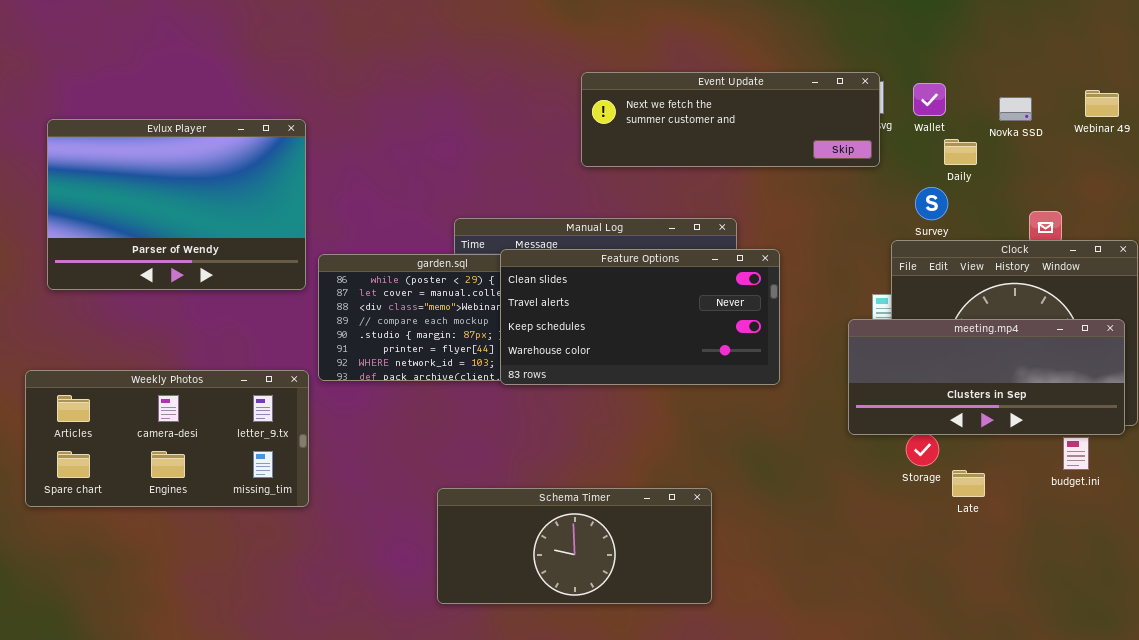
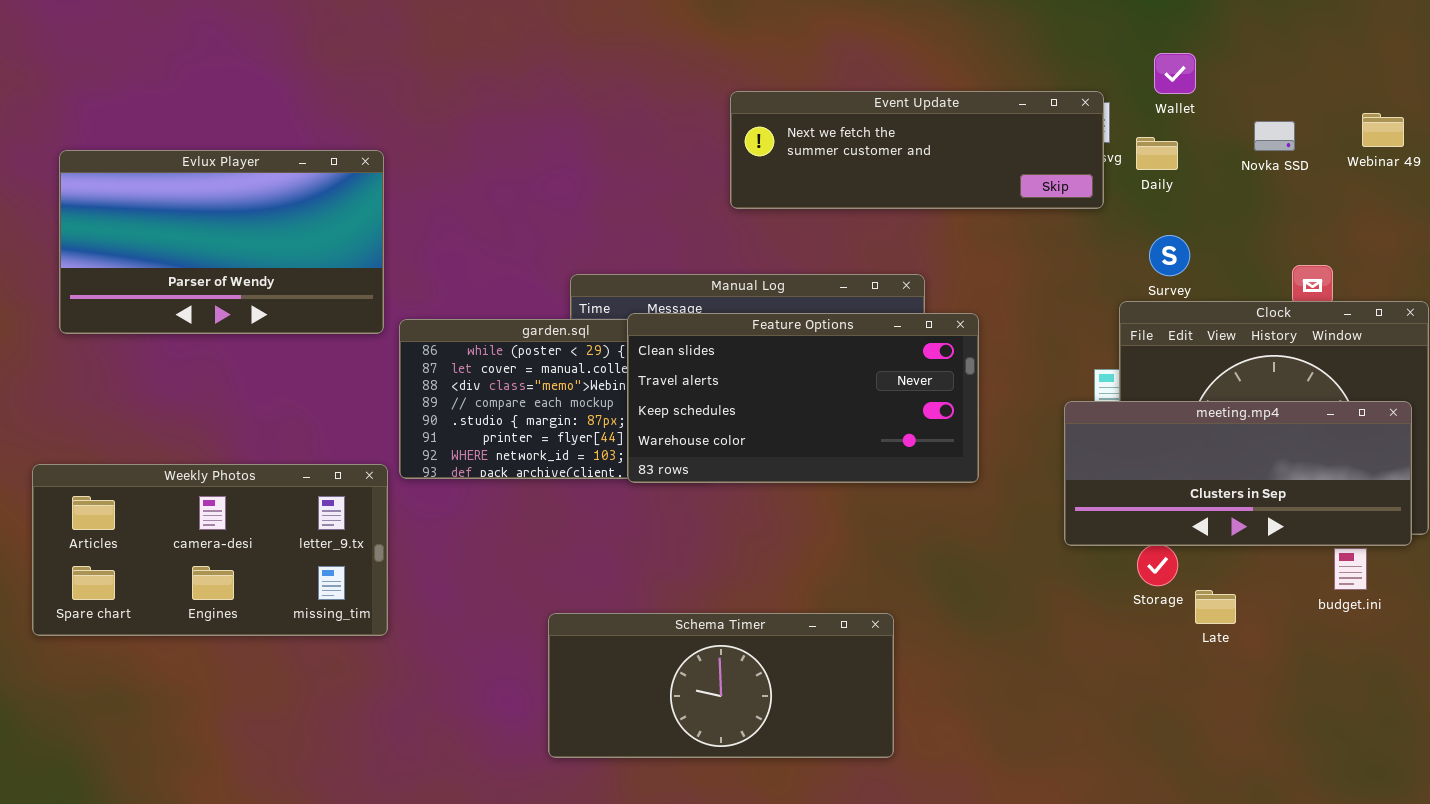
Wallet: [913,83,946,116] -> [1154,53,1196,94], moved
Evlux Player: [47,119,306,290] -> [59,150,384,334], resized
Daily: [944,139,977,165] -> [1136,137,1178,170], moved

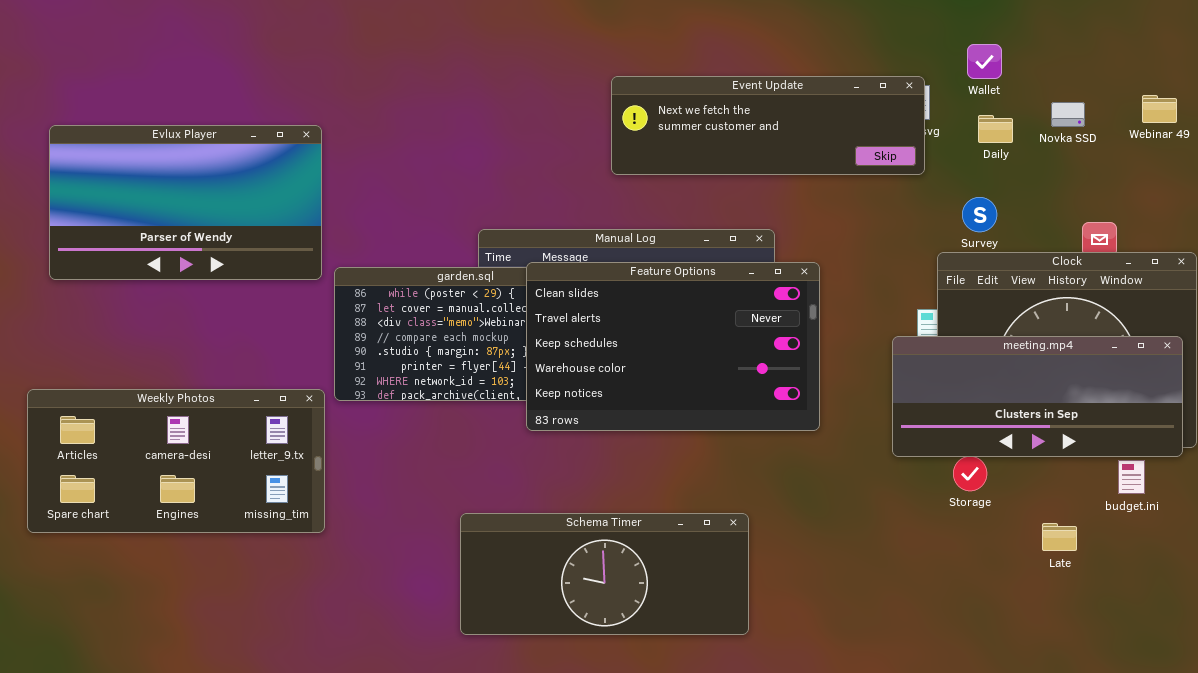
Daily: [1136,137,1178,170] -> [978,115,1013,143], moved
Feature Options: [627,313,979,483] -> [526,262,820,431], resized
Late: [1195,590,1236,624] -> [1042,523,1077,551], moved

